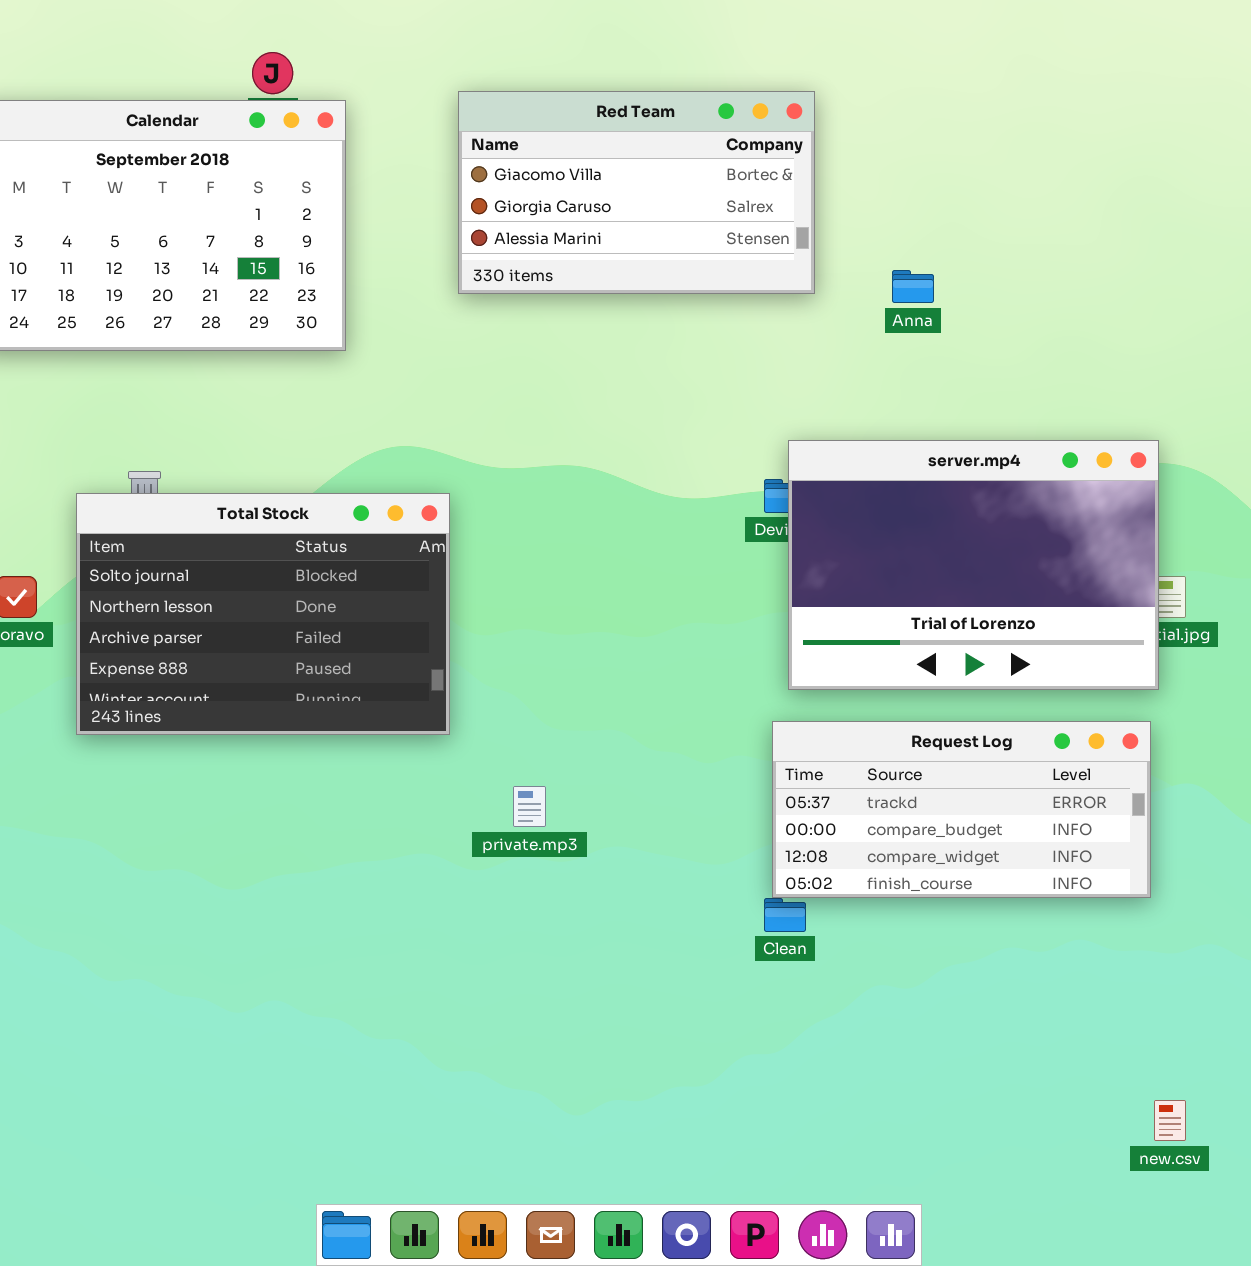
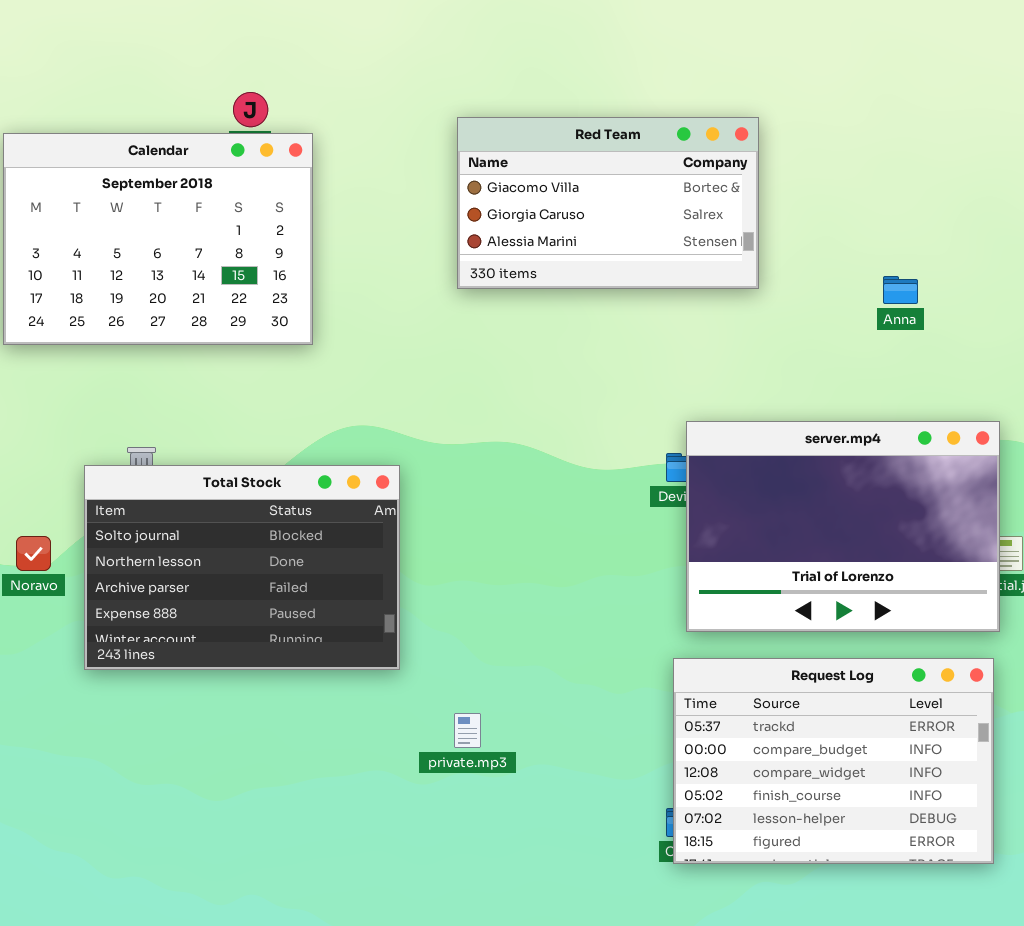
Red Team: [458,91,815,294] -> [457,117,759,289], moved
Anna: [892,270,934,303] -> [883,276,918,304], moved
Request Log: [772,721,1151,898] -> [673,658,994,864], resized

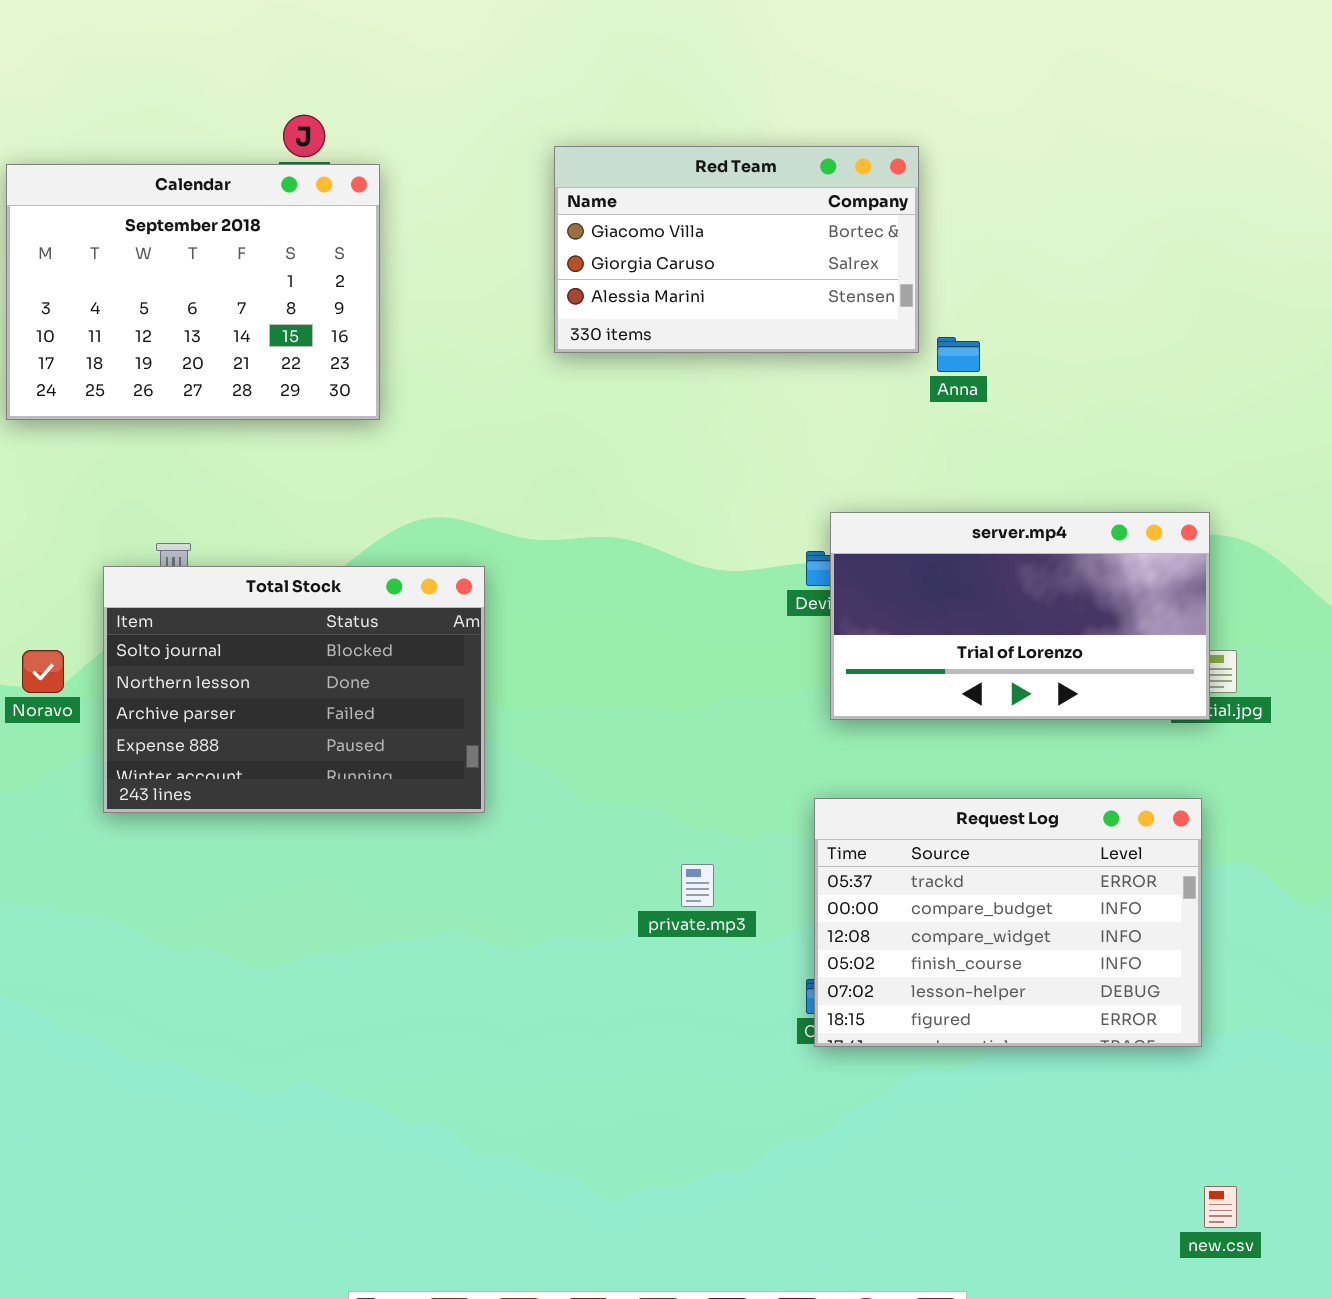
Anna: [883,276,918,304] -> [937,337,980,372], moved
server.mp4: [686,421,1000,632] -> [830,512,1210,720], resized
private.mp3: [454,713,481,748] -> [681,864,714,907], moved

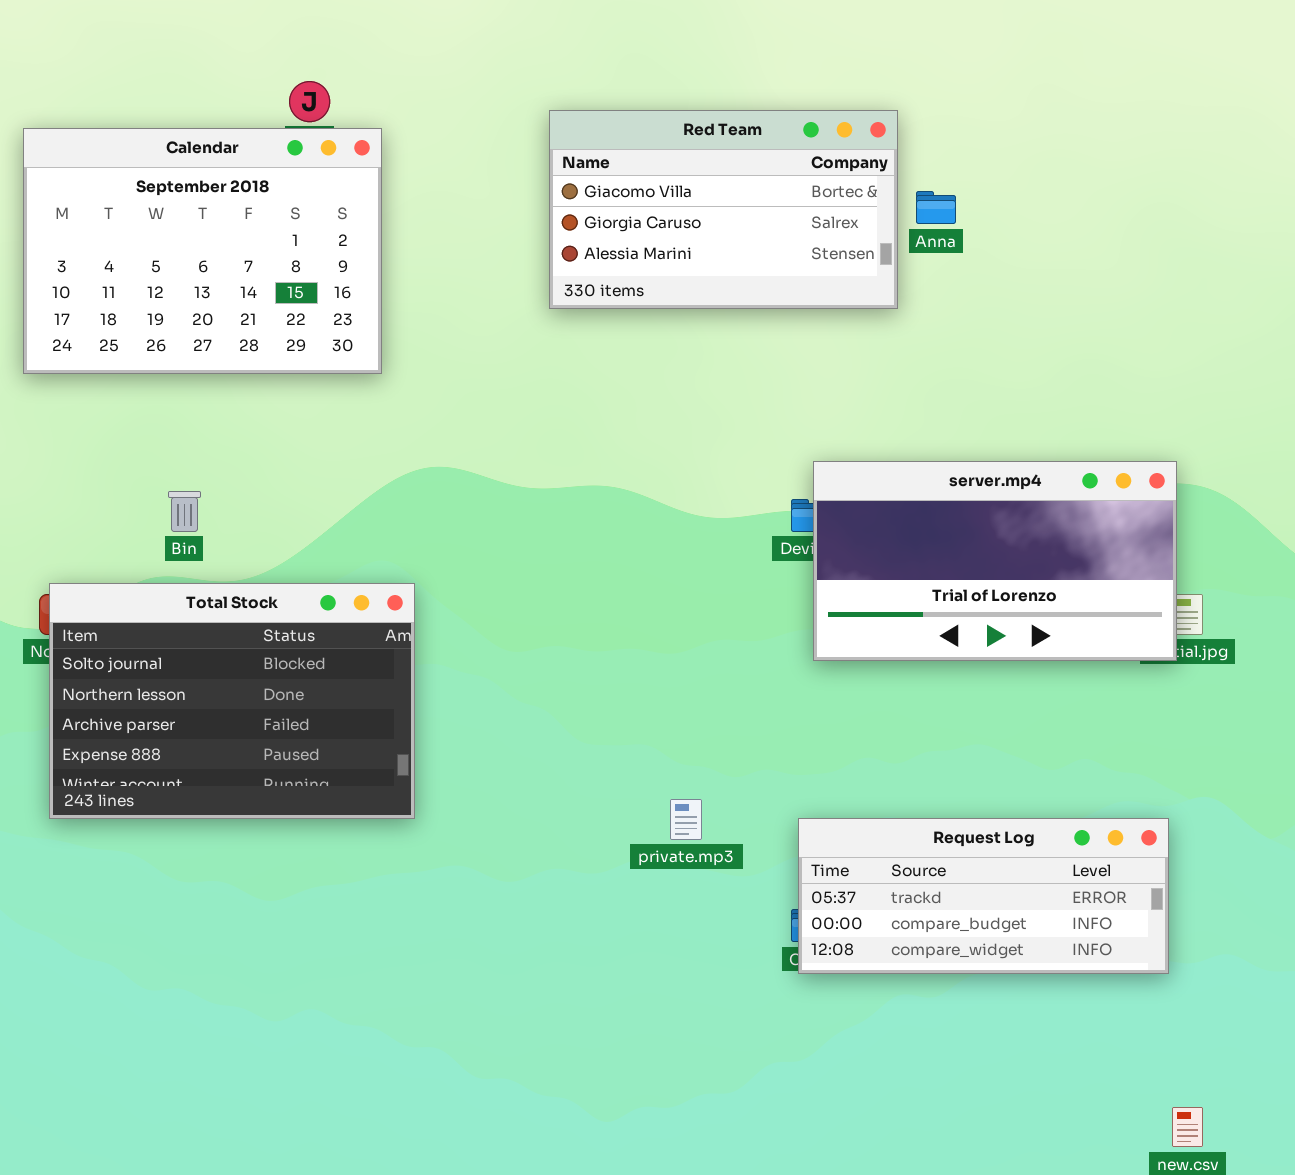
Anna: [937,337,980,372] -> [916,191,956,224], moved
Total Stock: [103,566,485,813] -> [49,583,415,819], moved
Request Log: [814,798,1202,1047] -> [798,818,1169,974], resized

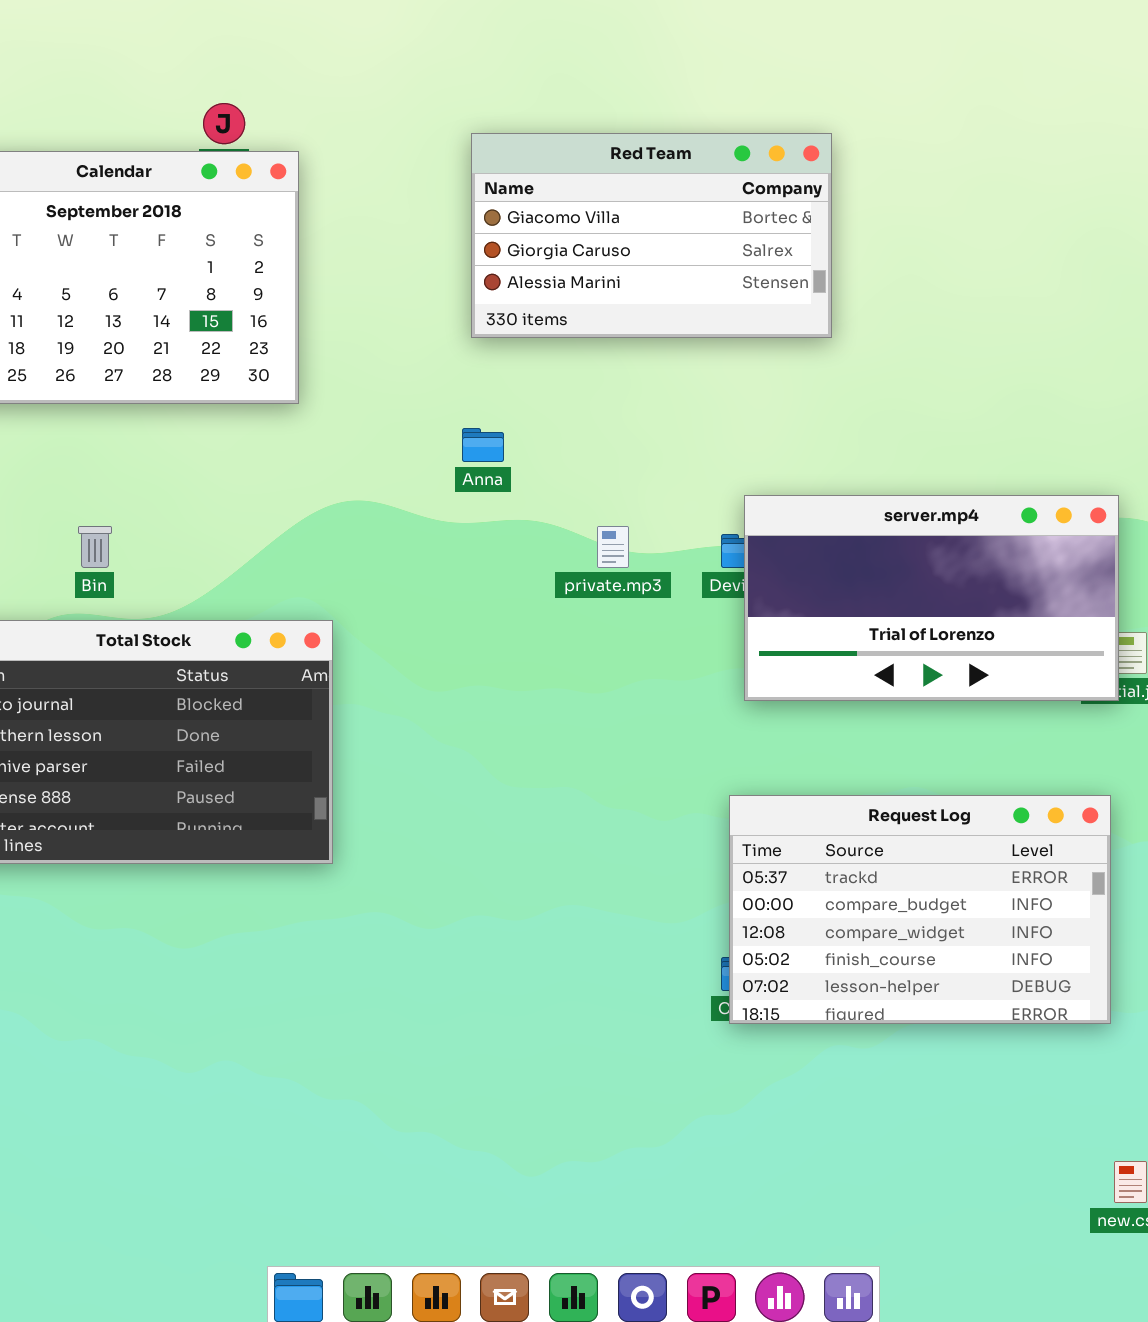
Anna: [916,191,956,224] -> [462,428,504,462], moved
private.mp3: [670,799,702,840] -> [597,526,629,568], moved
Request Log: [798,818,1169,974] -> [729,795,1111,1024], resized

